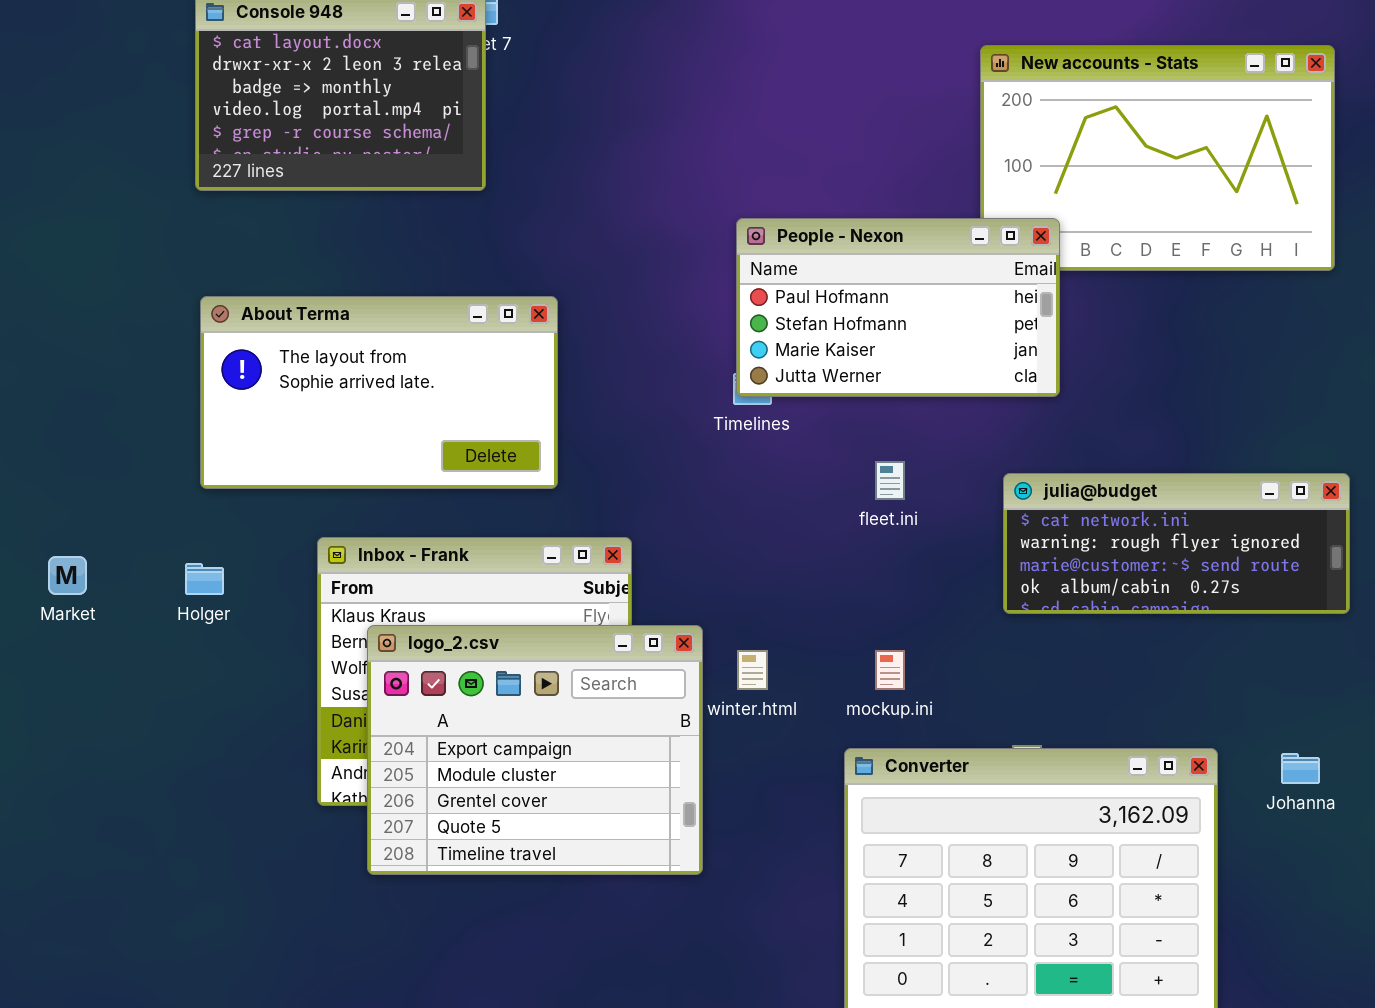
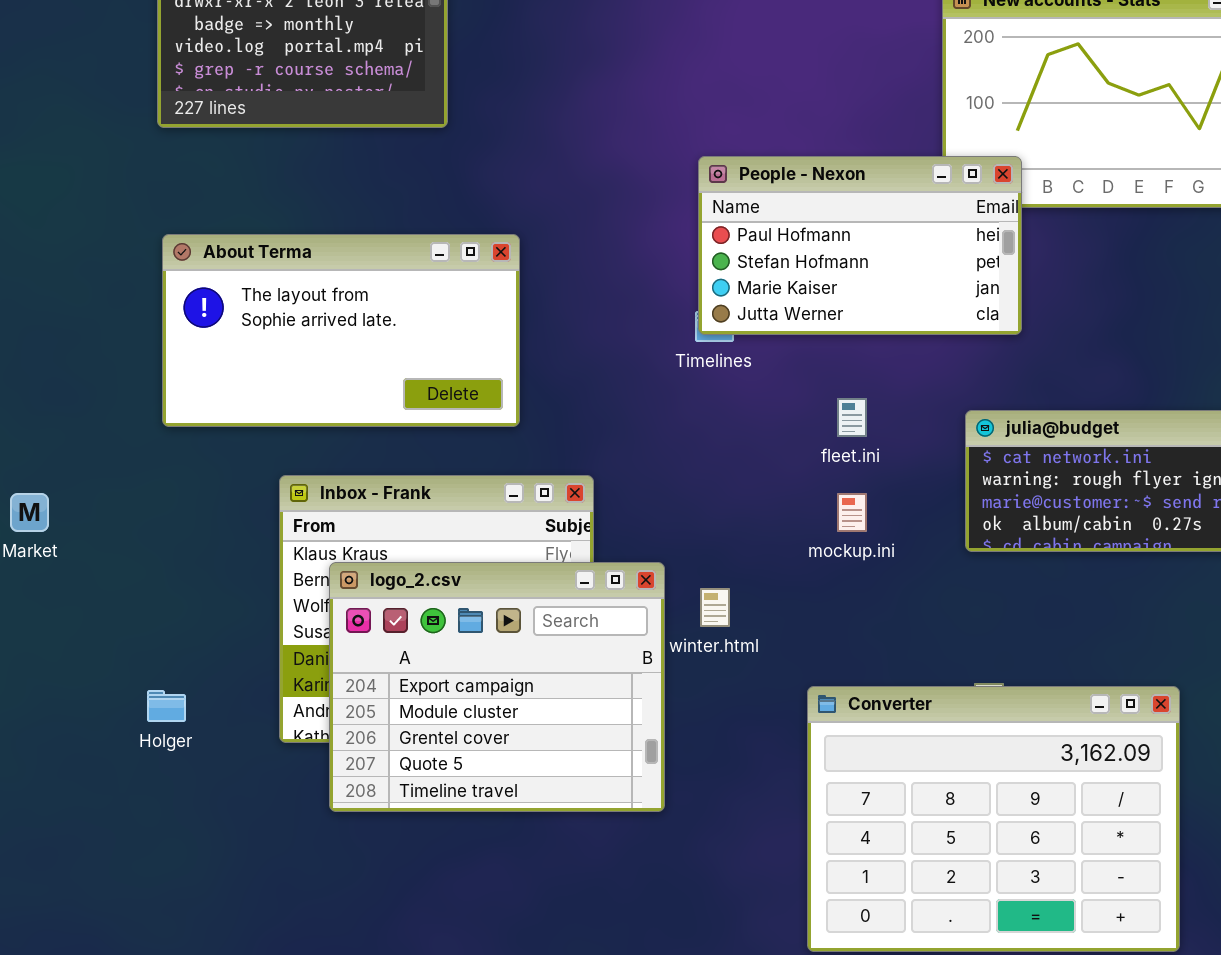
Holger: [185,563,224,595] -> [147,690,186,722], moved
mockup.ini: [875,650,905,690] -> [837,493,867,532], moved

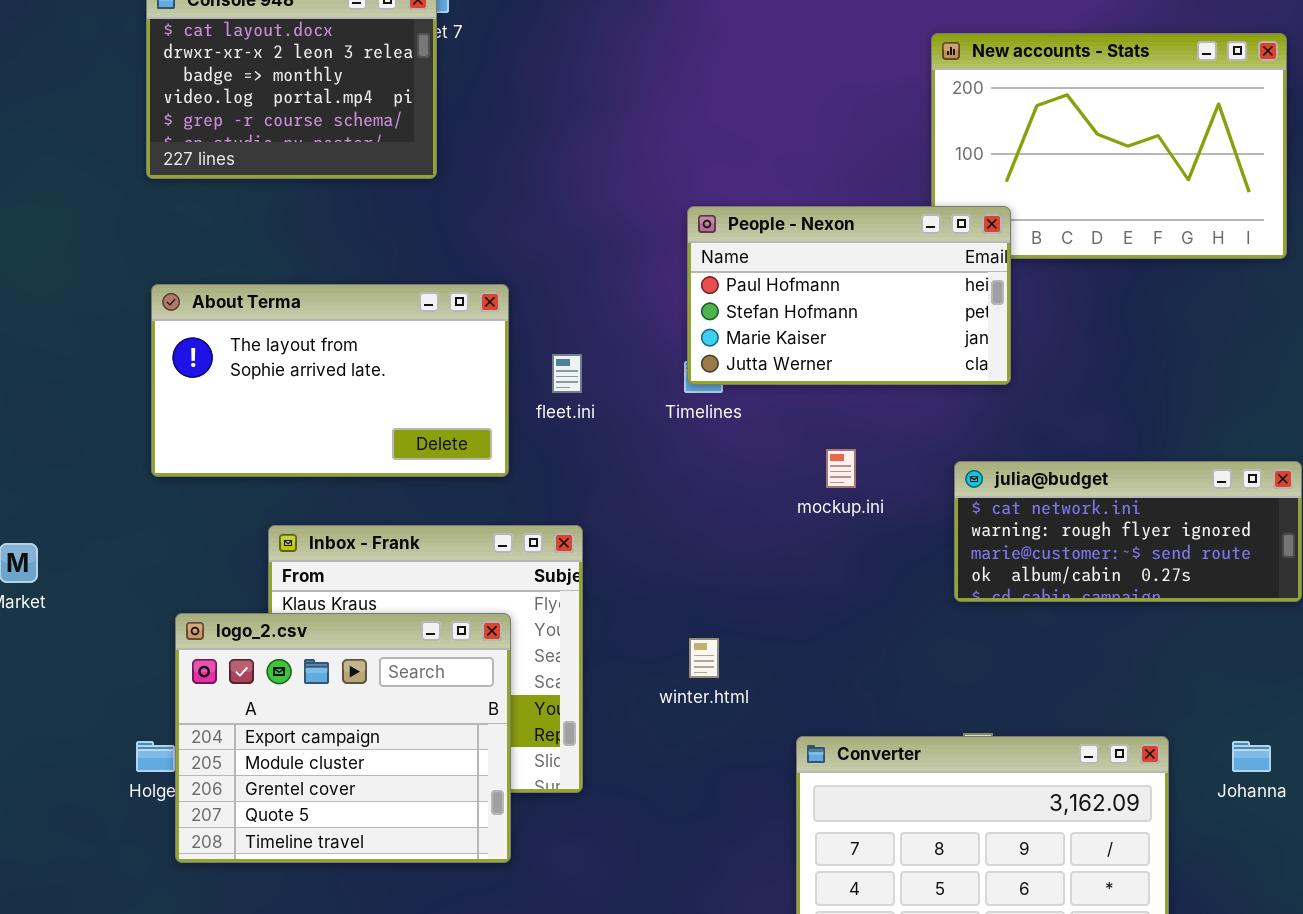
fleet.ini: [837,398,867,437] -> [552,354,582,393], moved
mockup.ini: [837,493,867,532] -> [826,449,856,488], moved
logo_2.csv: [329,562,665,812] -> [175,613,511,863], moved

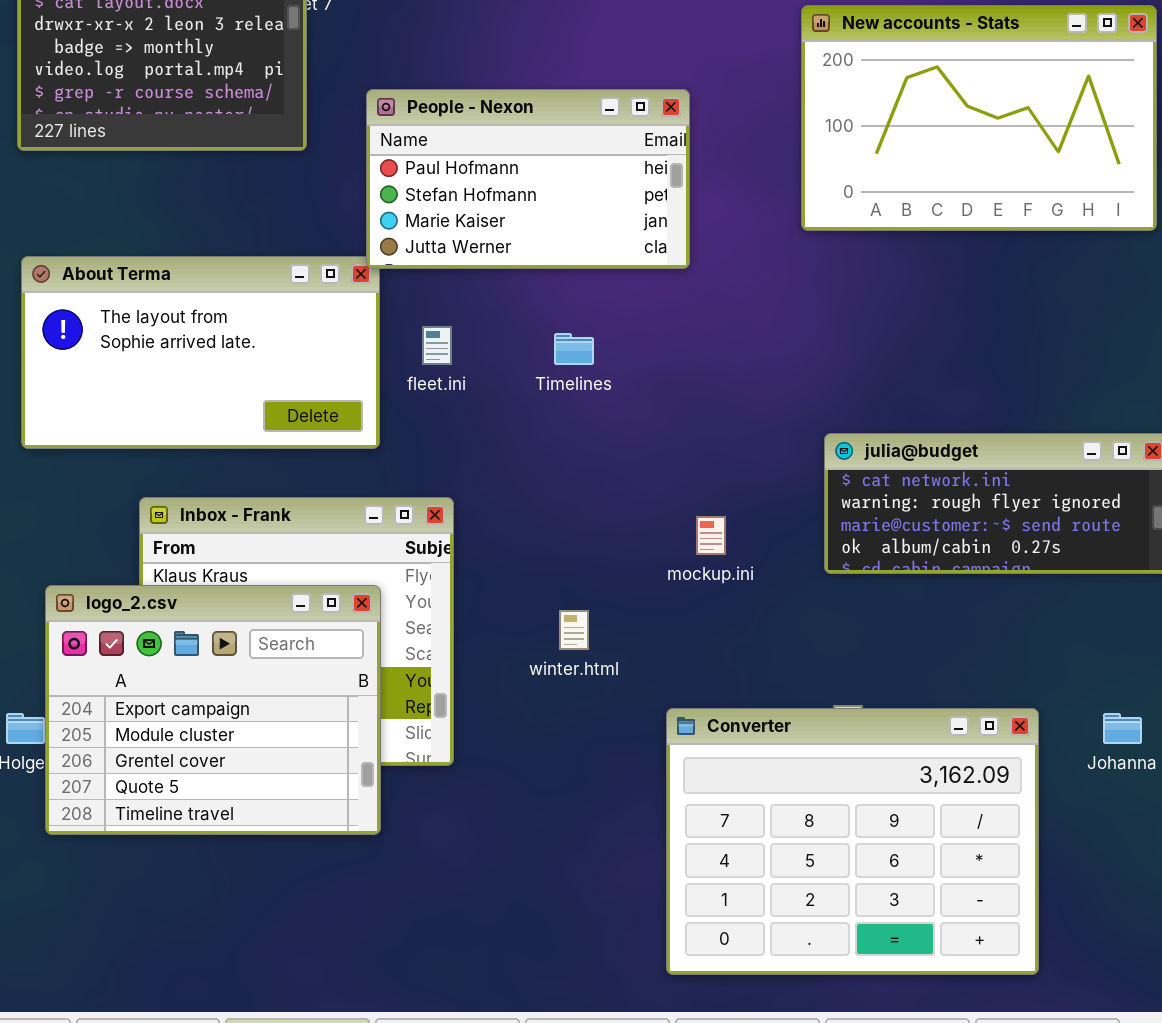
People - Nexon: [687,206,1011,385] -> [366,89,690,269], moved
mockup.ini: [826,449,856,488] -> [696,516,726,555], moved

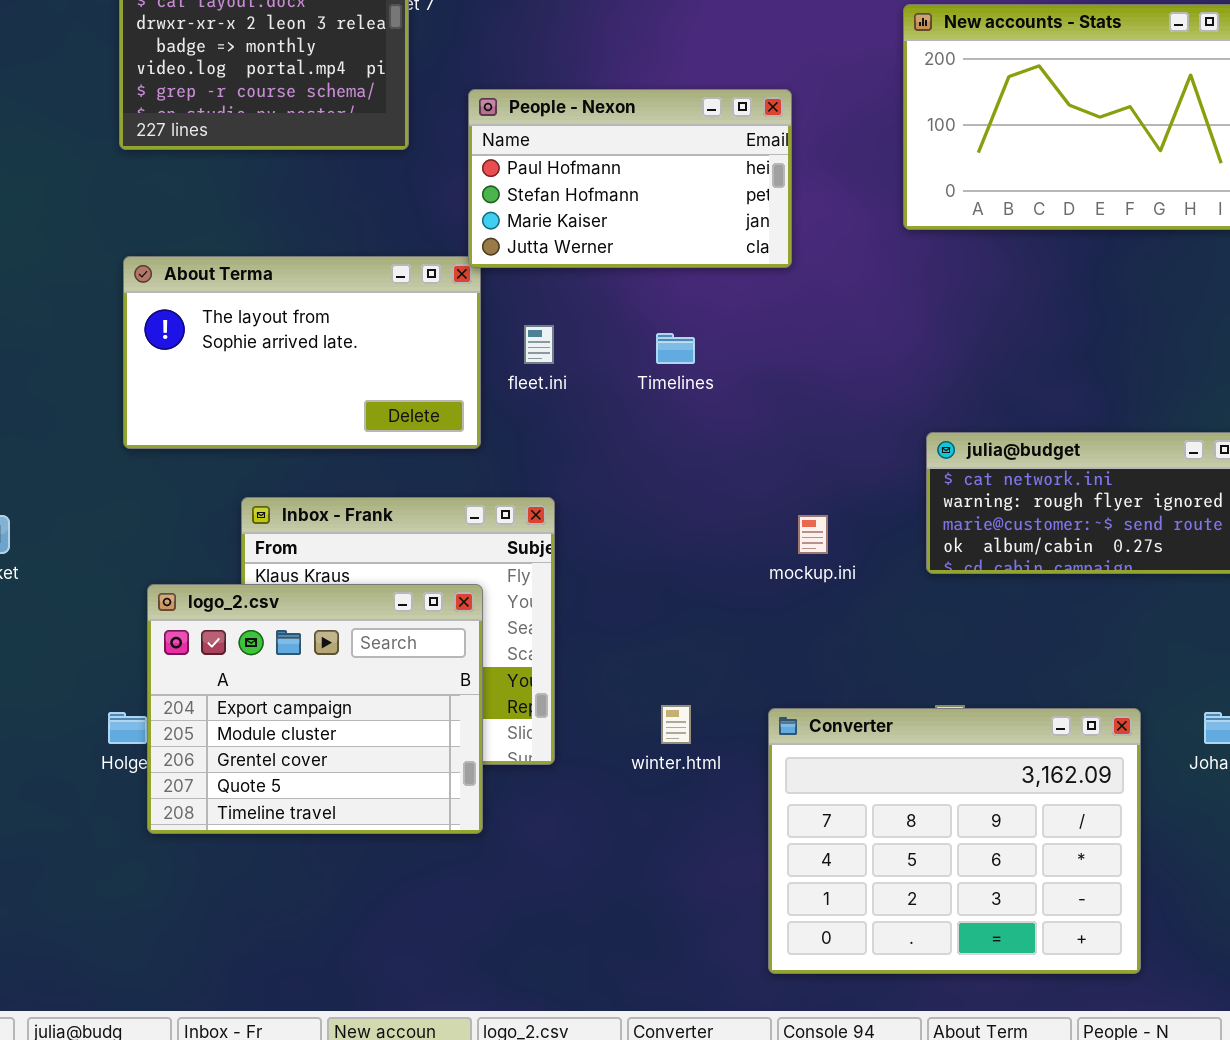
winter.html: [559,610,589,650] -> [661,705,691,744], moved

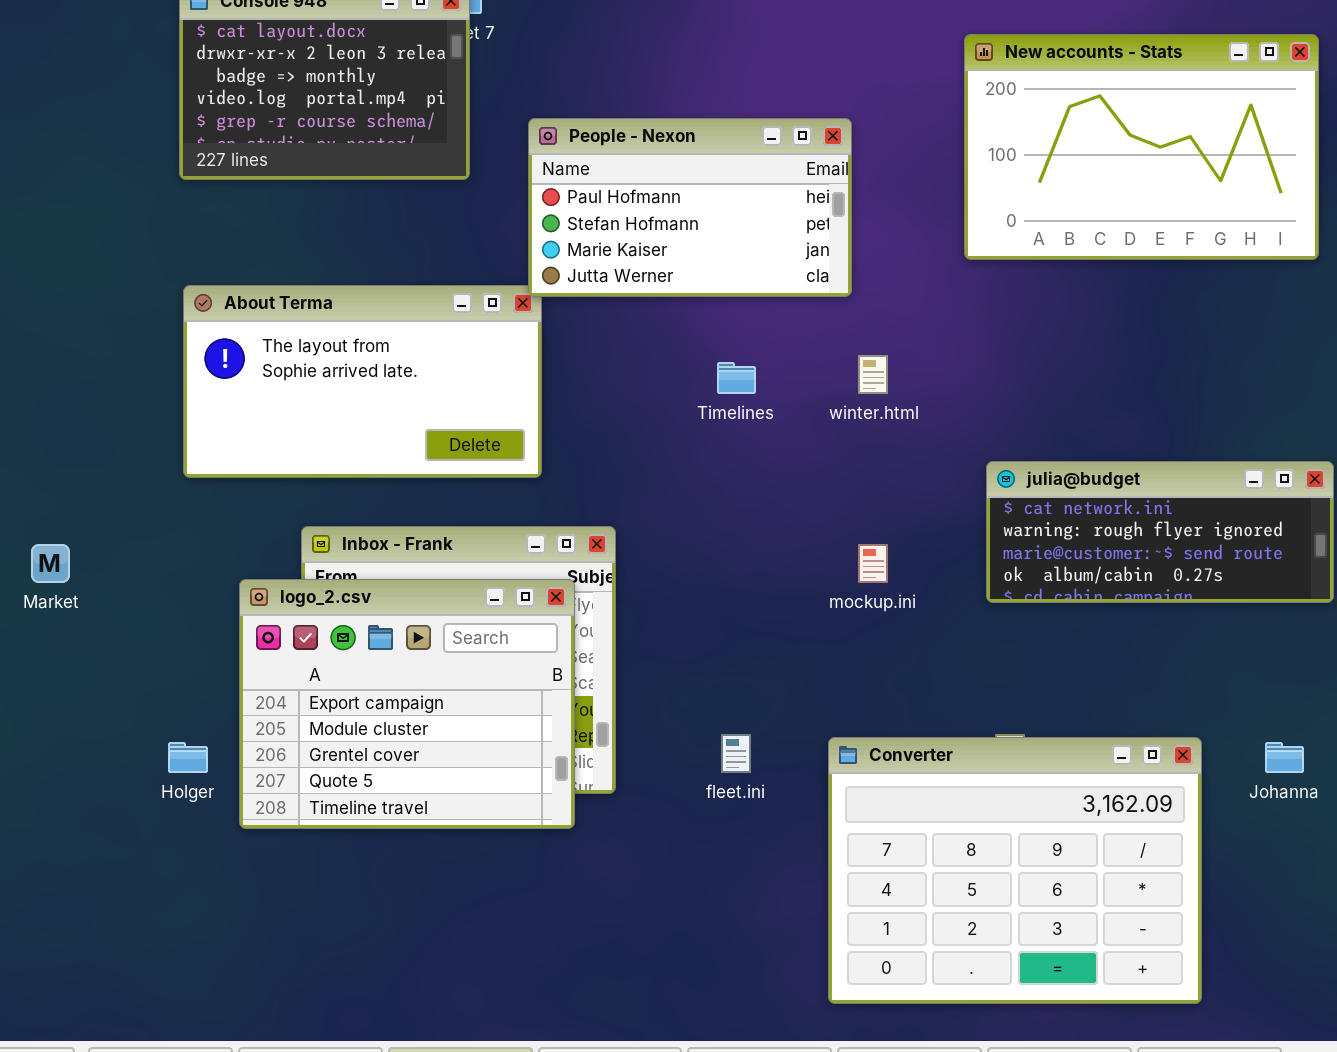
fleet.ini: [524,325,554,364] -> [721,734,751,773], moved
logo_2.csv: [147,584,483,834] -> [239,579,575,829], moved
winter.html: [661,705,691,744] -> [858,355,888,394], moved

